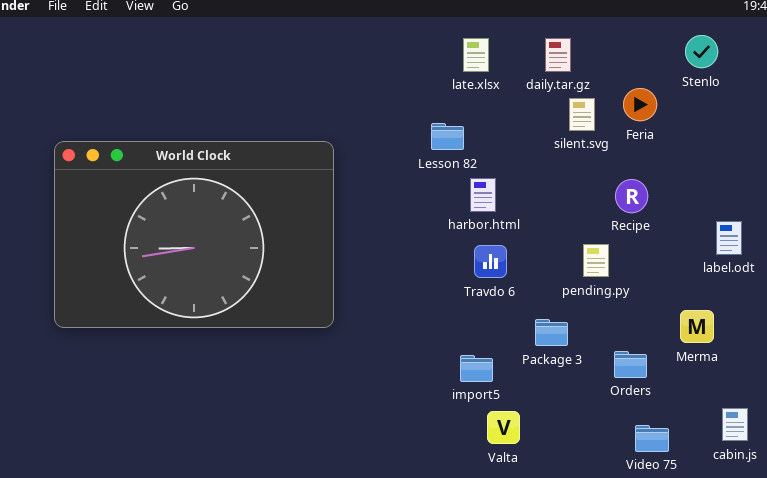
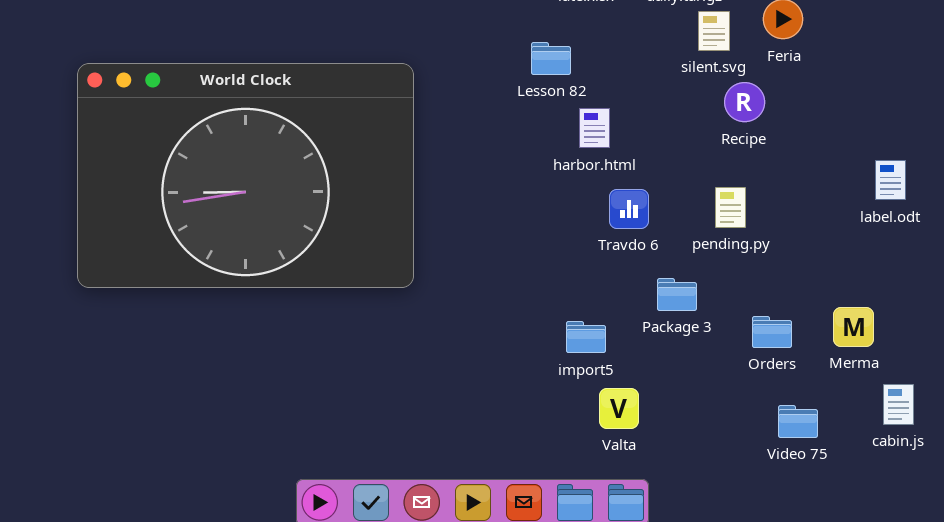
Recipe: [615,179,648,213] -> [724,82,765,122], moved
Travdo 6: [474,245,507,278] -> [609,189,649,229], moved
Merma: [680,310,714,343] -> [833,307,874,347], moved

